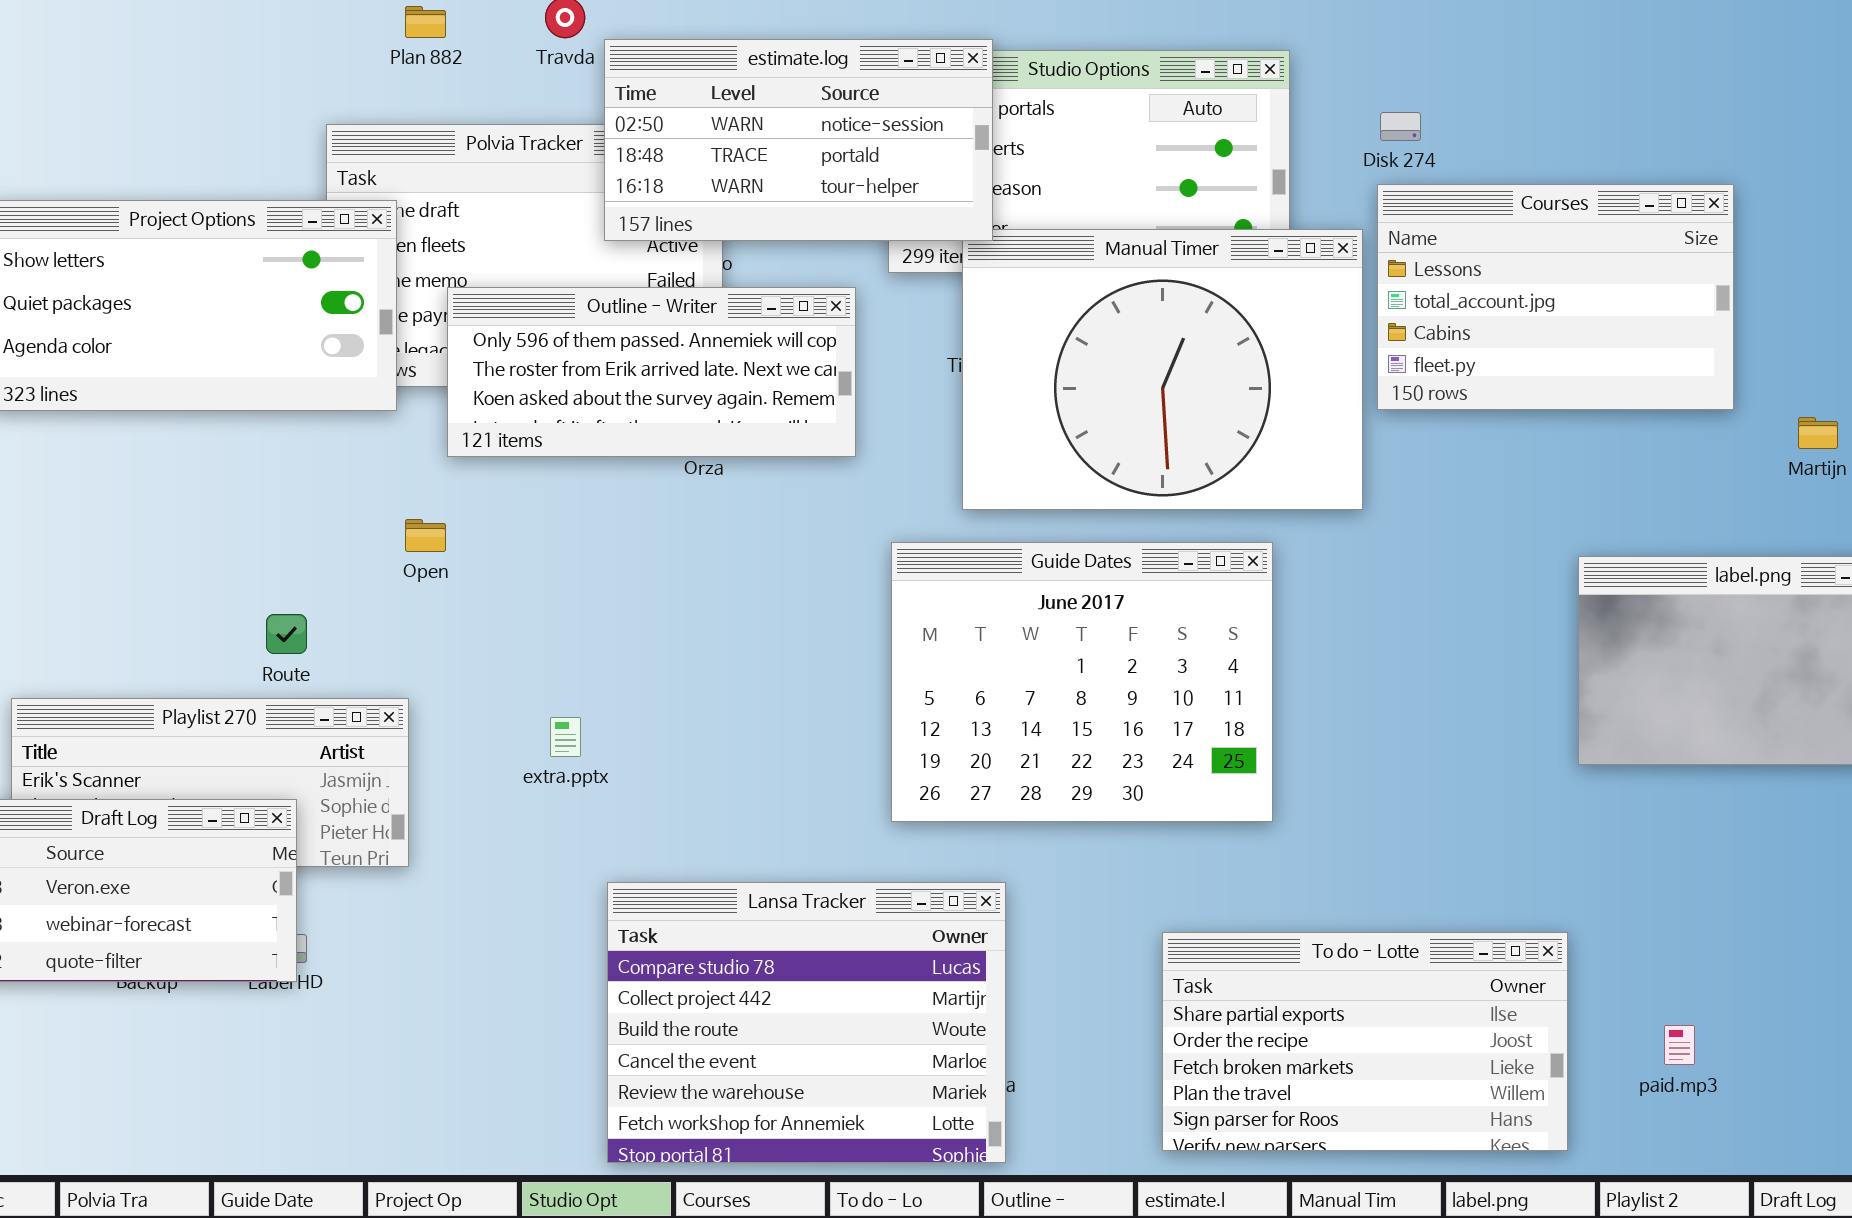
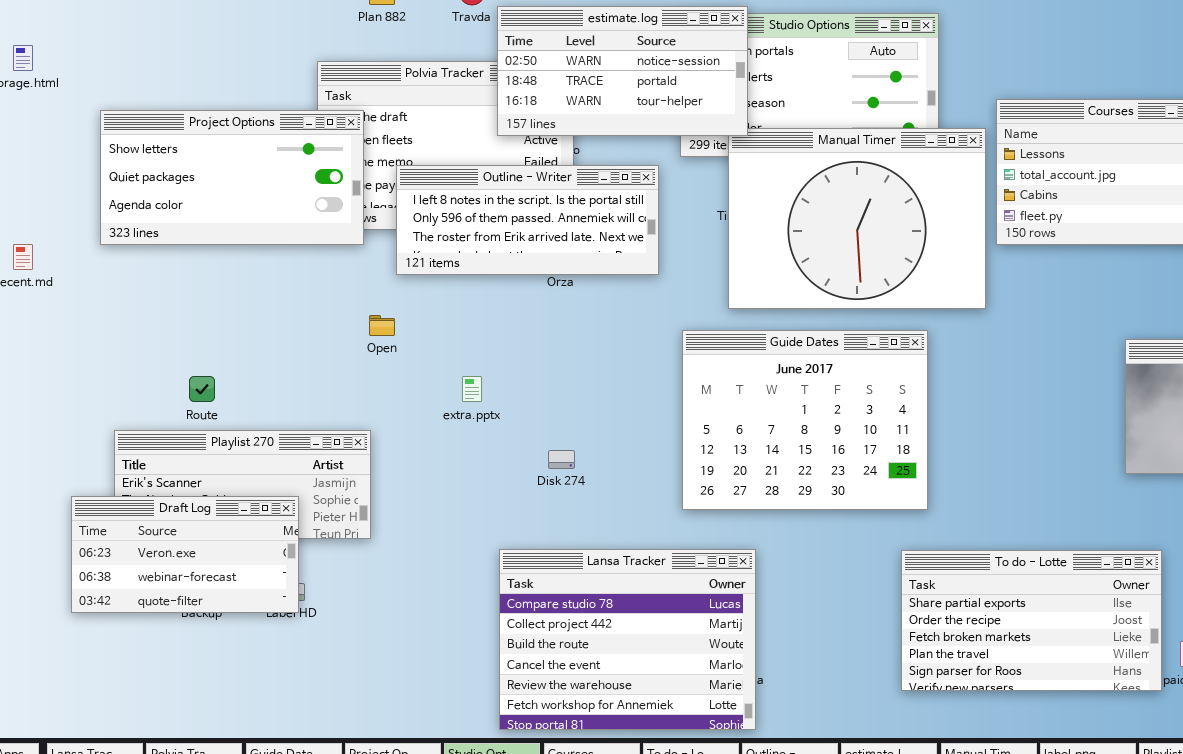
Disk 274: [1380,112,1421,141] -> [548,450,575,469], moved
Outline - Writer: [447,287,856,457] -> [396,165,659,275], scrolled up 1 row
Route: [266,614,307,654] -> [189,376,215,402], moved
extra.pptx: [550,717,581,757] -> [462,376,482,402], moved
To do - Lotte: [1162,932,1568,1151] -> [901,550,1162,691], moved

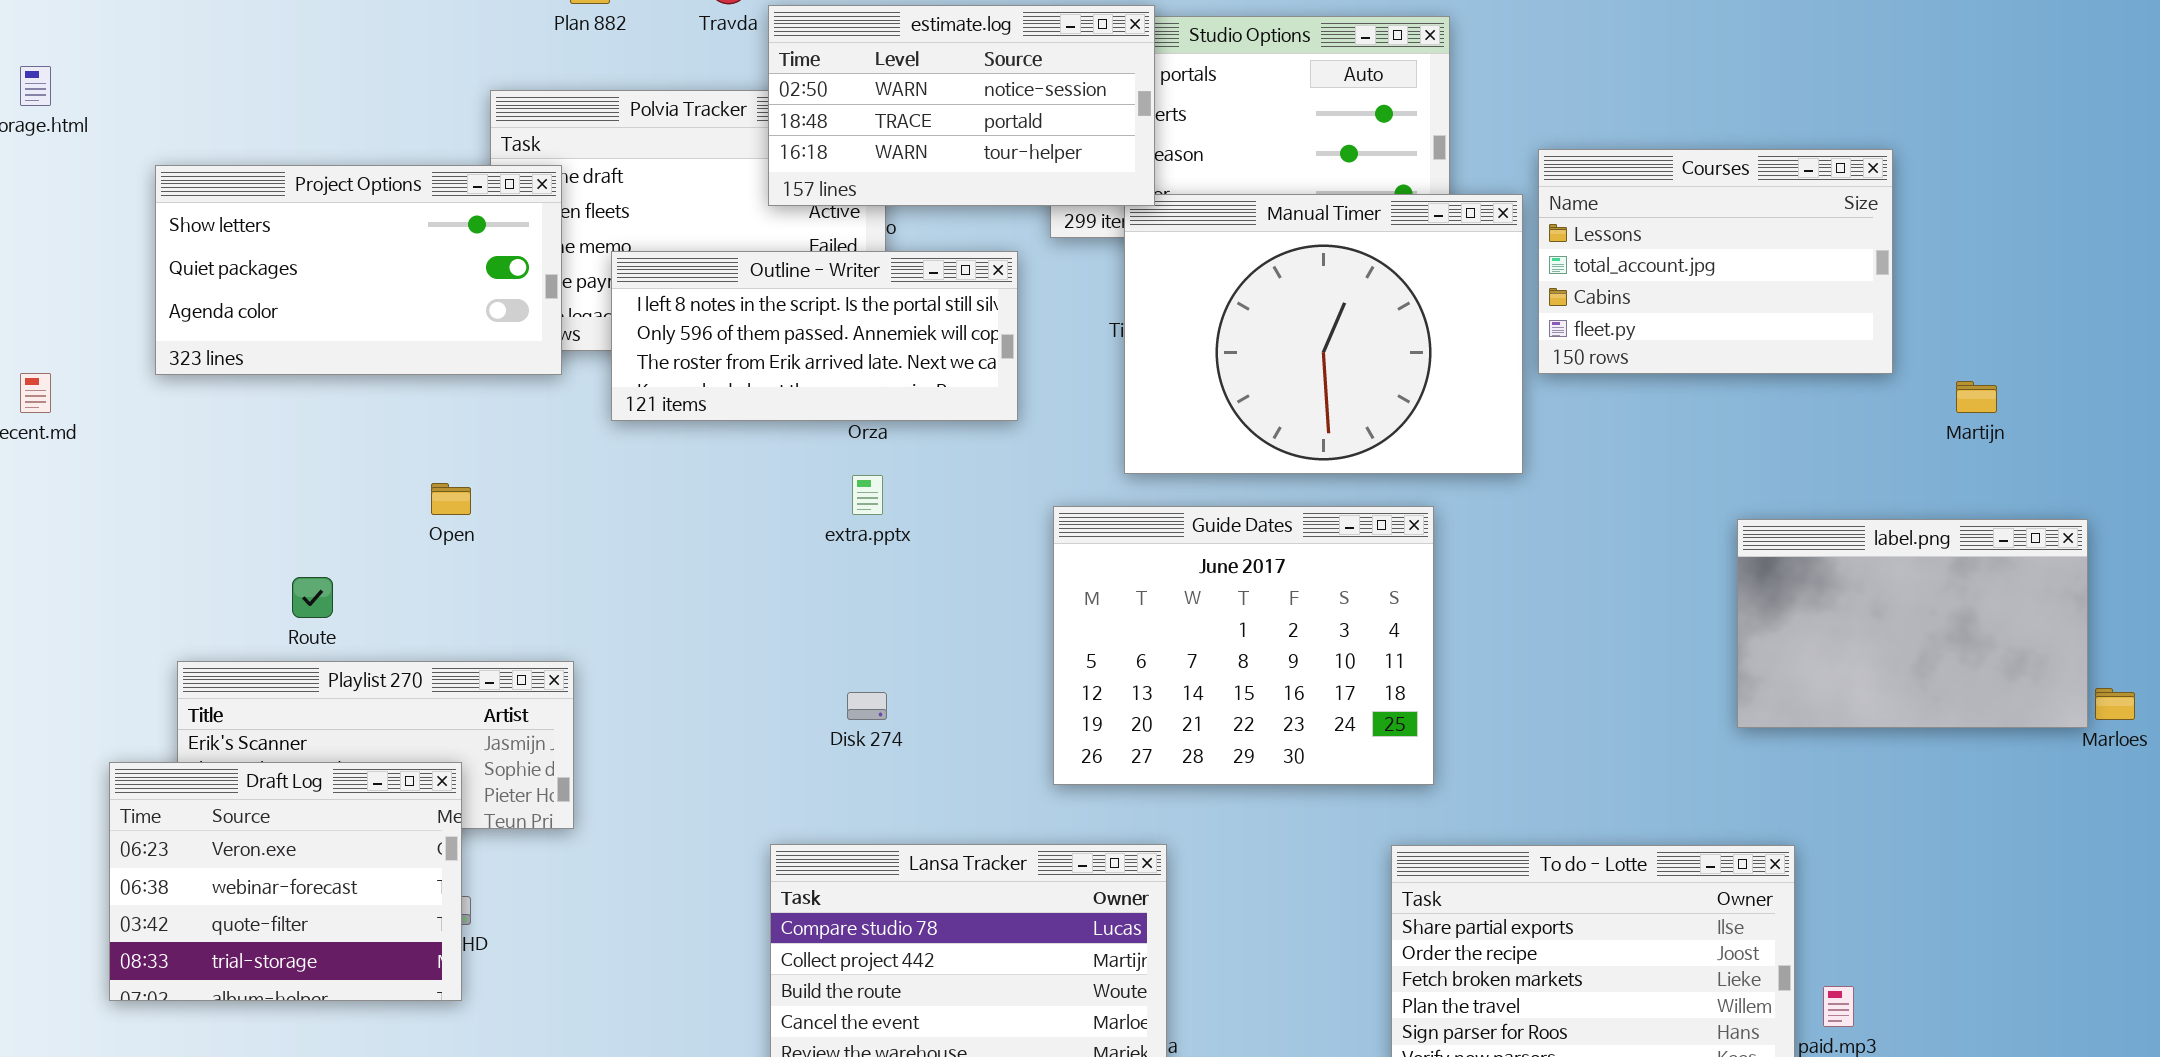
Open: [369,315,395,336] -> [431,483,471,515], moved
extra.pptx: [462,376,482,402] -> [852,475,883,515], moved
Draft Log: [71,496,299,613] -> [109,762,462,1001], resized

